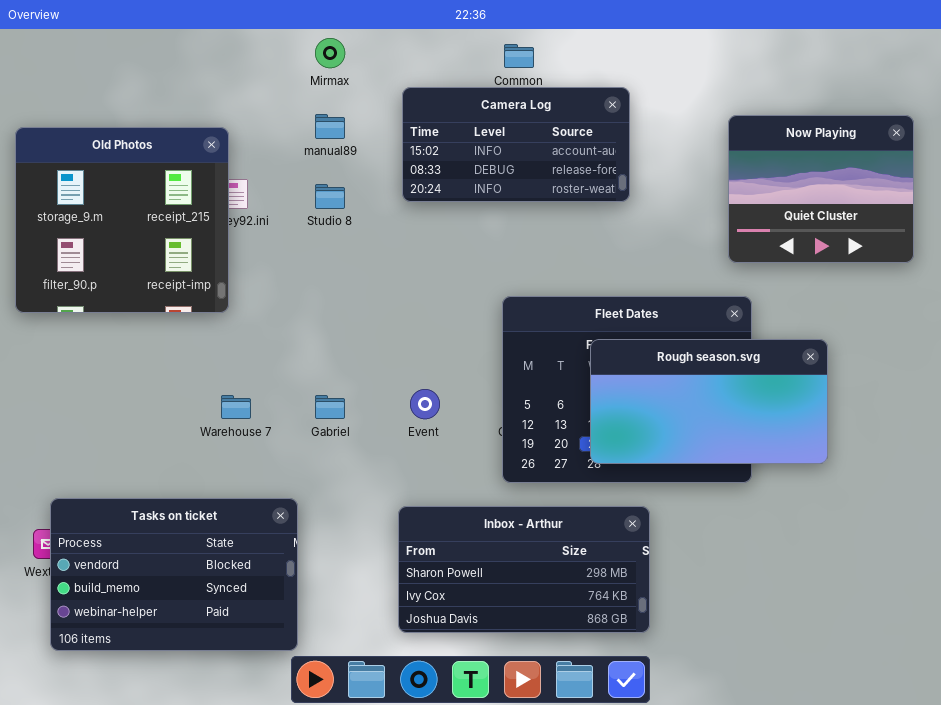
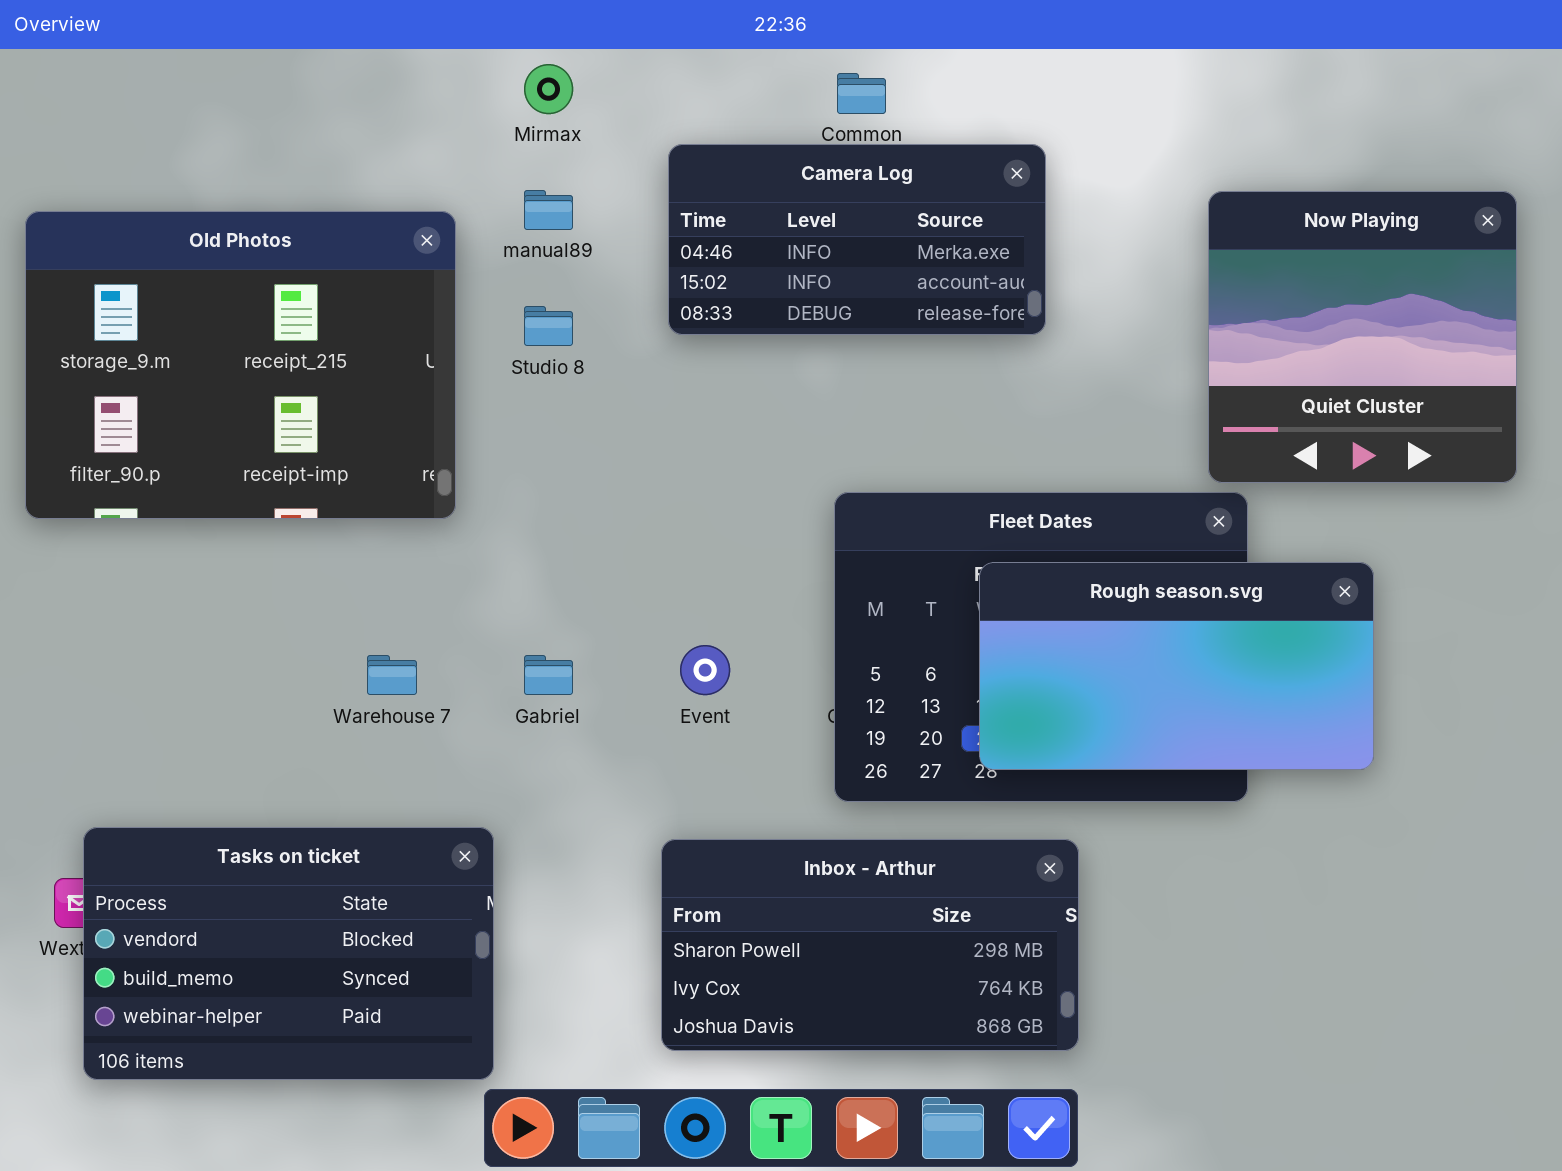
Camera Log: [402,87,630,202] -> [668,144,1046,335], scrolled up 1 row
Now Playing: [728,115,914,263] -> [1208,191,1517,483], resized
Old Photos: [15,127,229,313] -> [25,211,456,519], resized

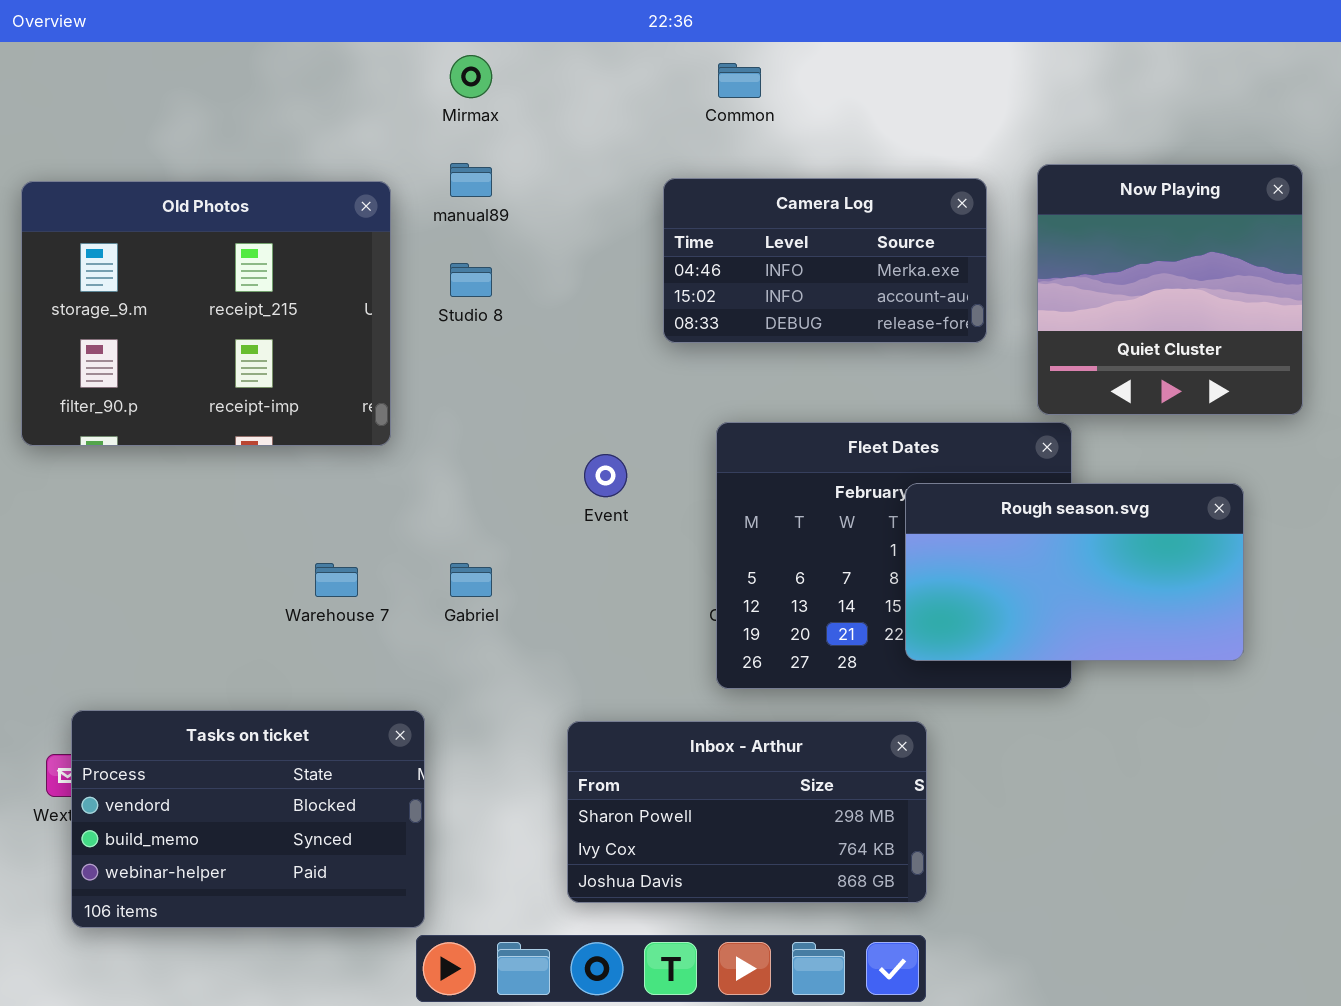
Camera Log: [668,144,1046,335] -> [663,178,987,343], moved
Rough season.svg: [979,562,1374,770] -> [905,483,1244,661], moved
Event: [680,645,730,695] -> [584,454,627,497], moved

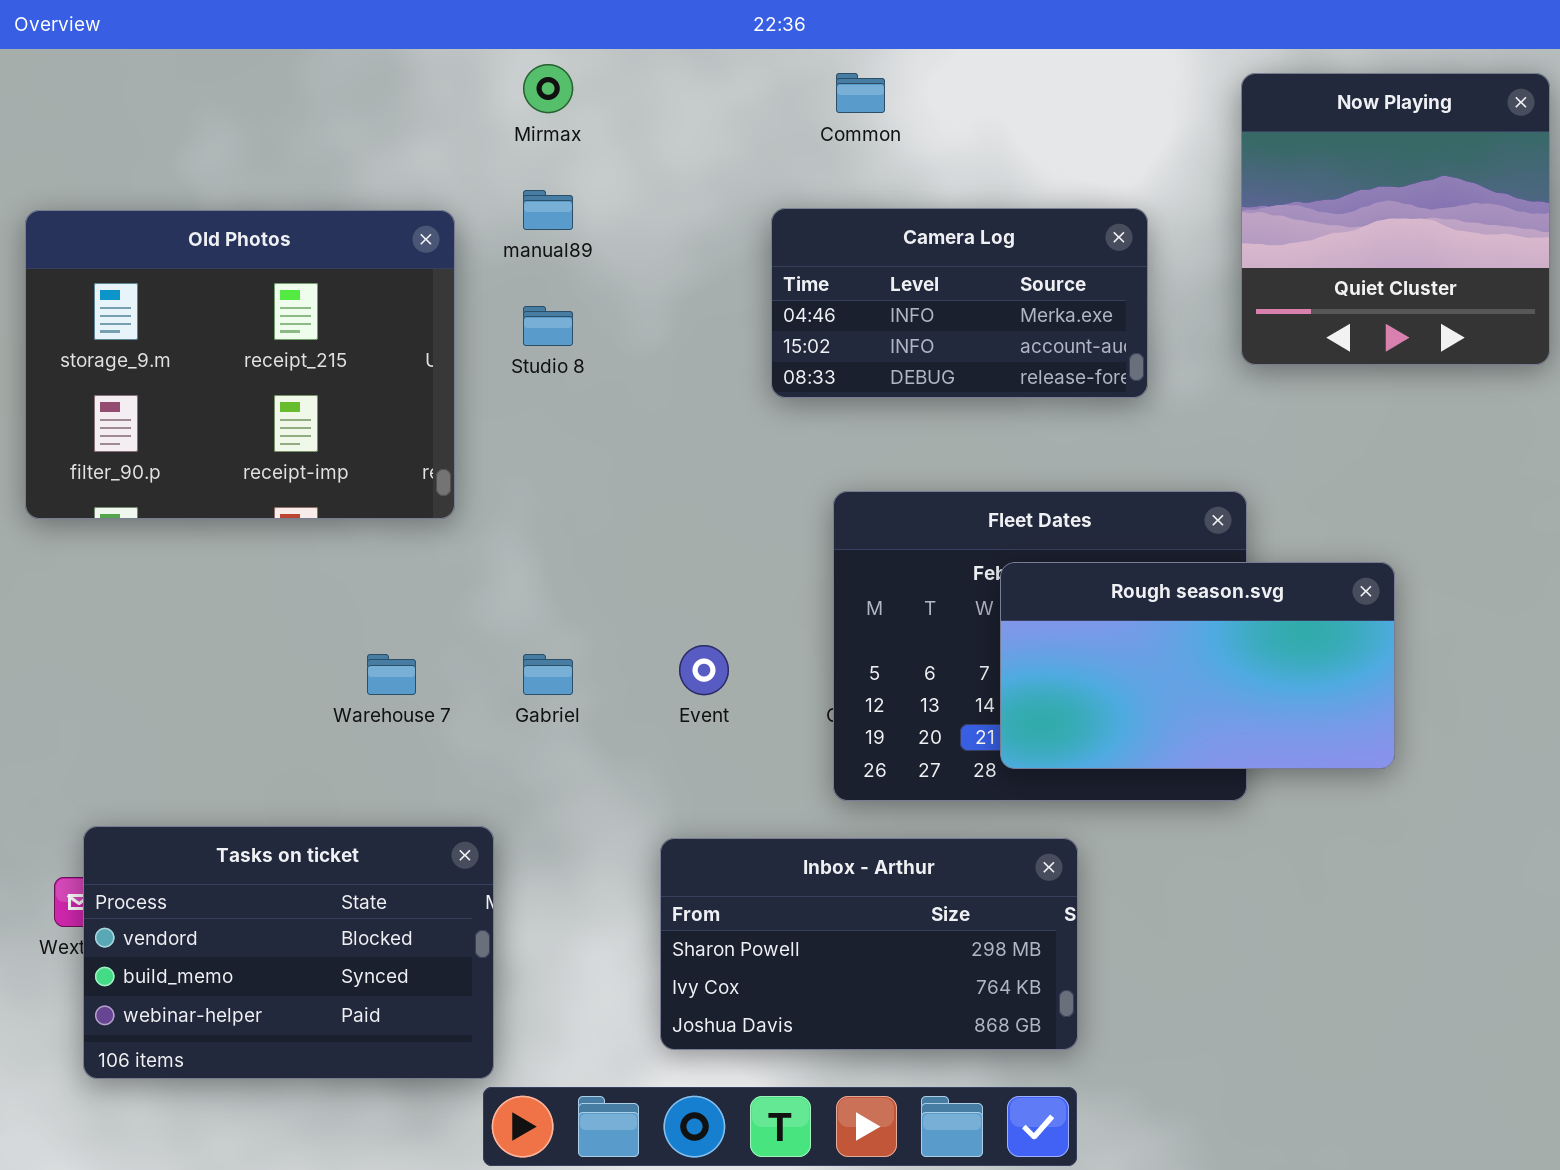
Now Playing: [1037,164,1303,415] -> [1241,73,1550,365], moved
Event: [584,454,627,497] -> [679,645,729,695], moved
Rough season.svg: [905,483,1244,661] -> [1000,562,1395,769], moved

